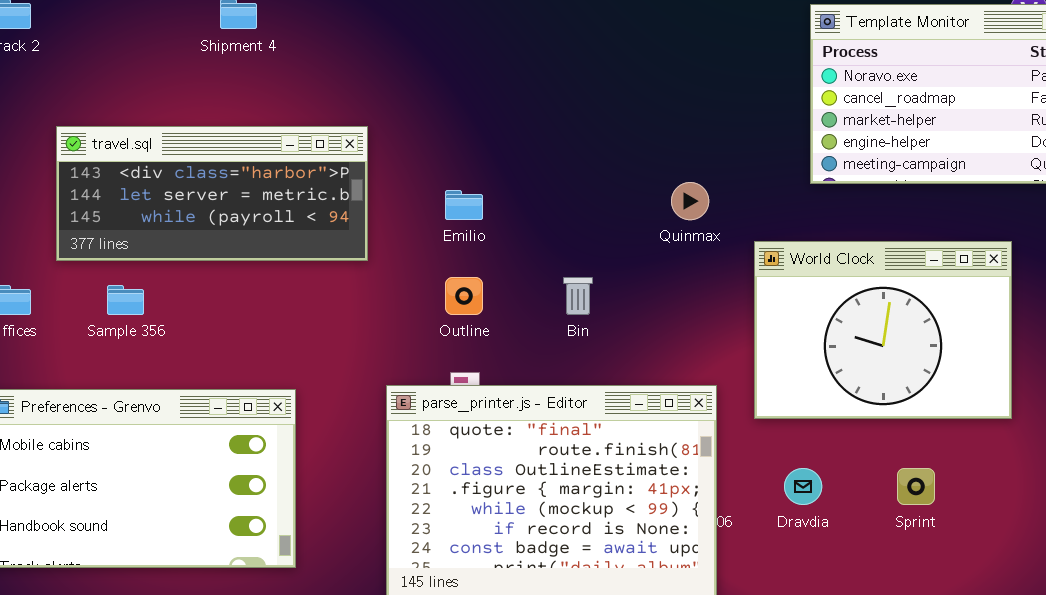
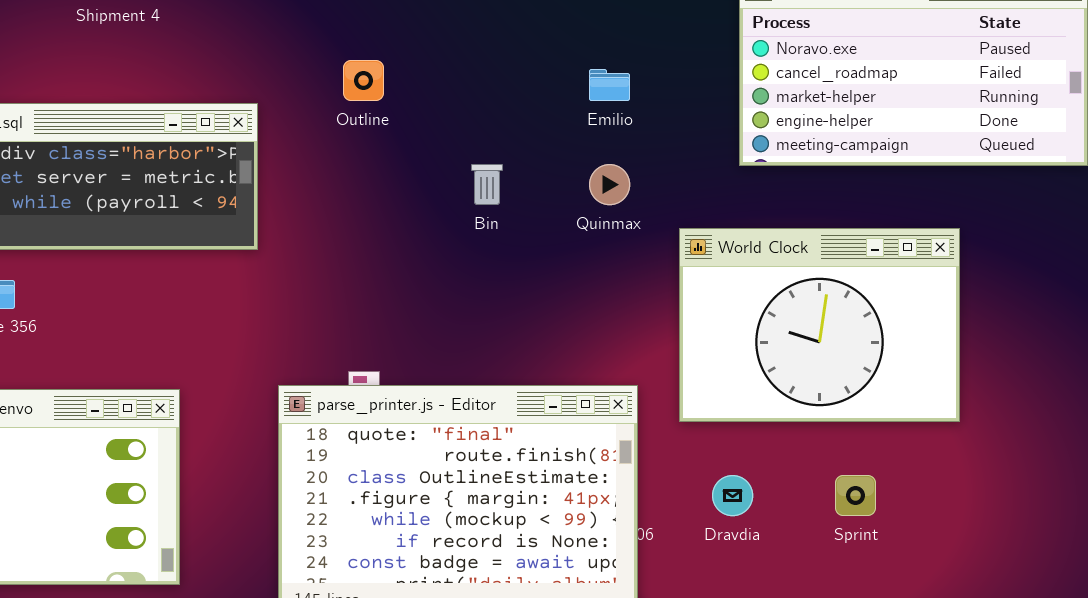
Emilio: [445,190,483,220] -> [589,69,630,101], moved
Outline: [445,277,483,315] -> [343,60,384,101], moved
Bin: [563,277,593,315] -> [471,164,503,205], moved

